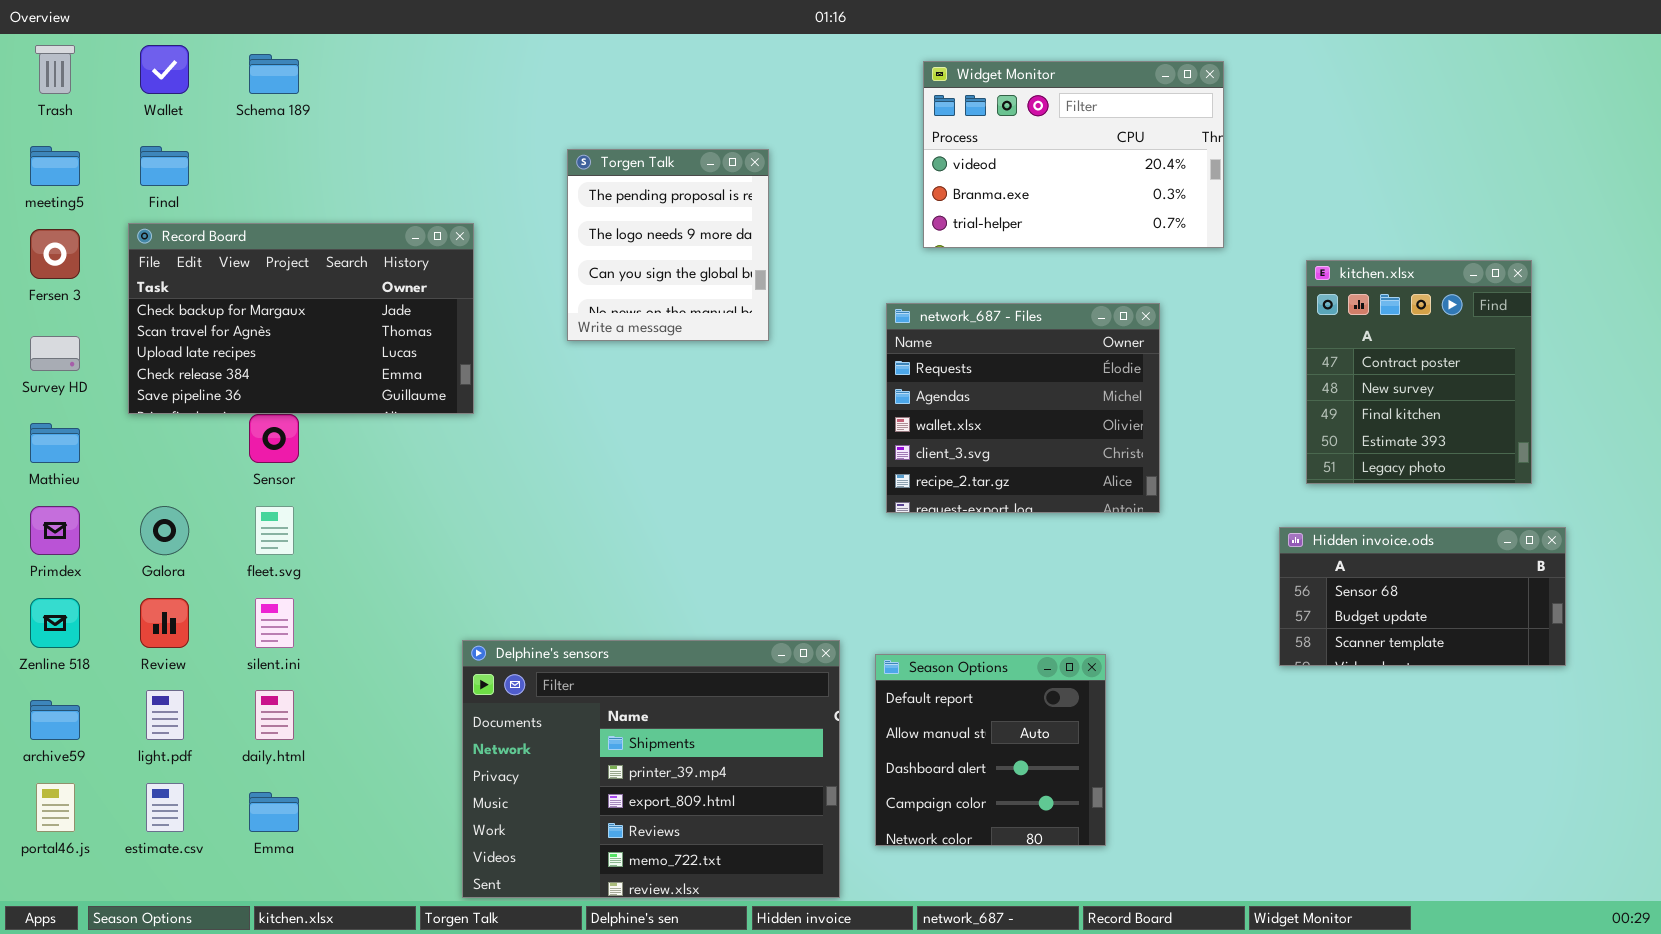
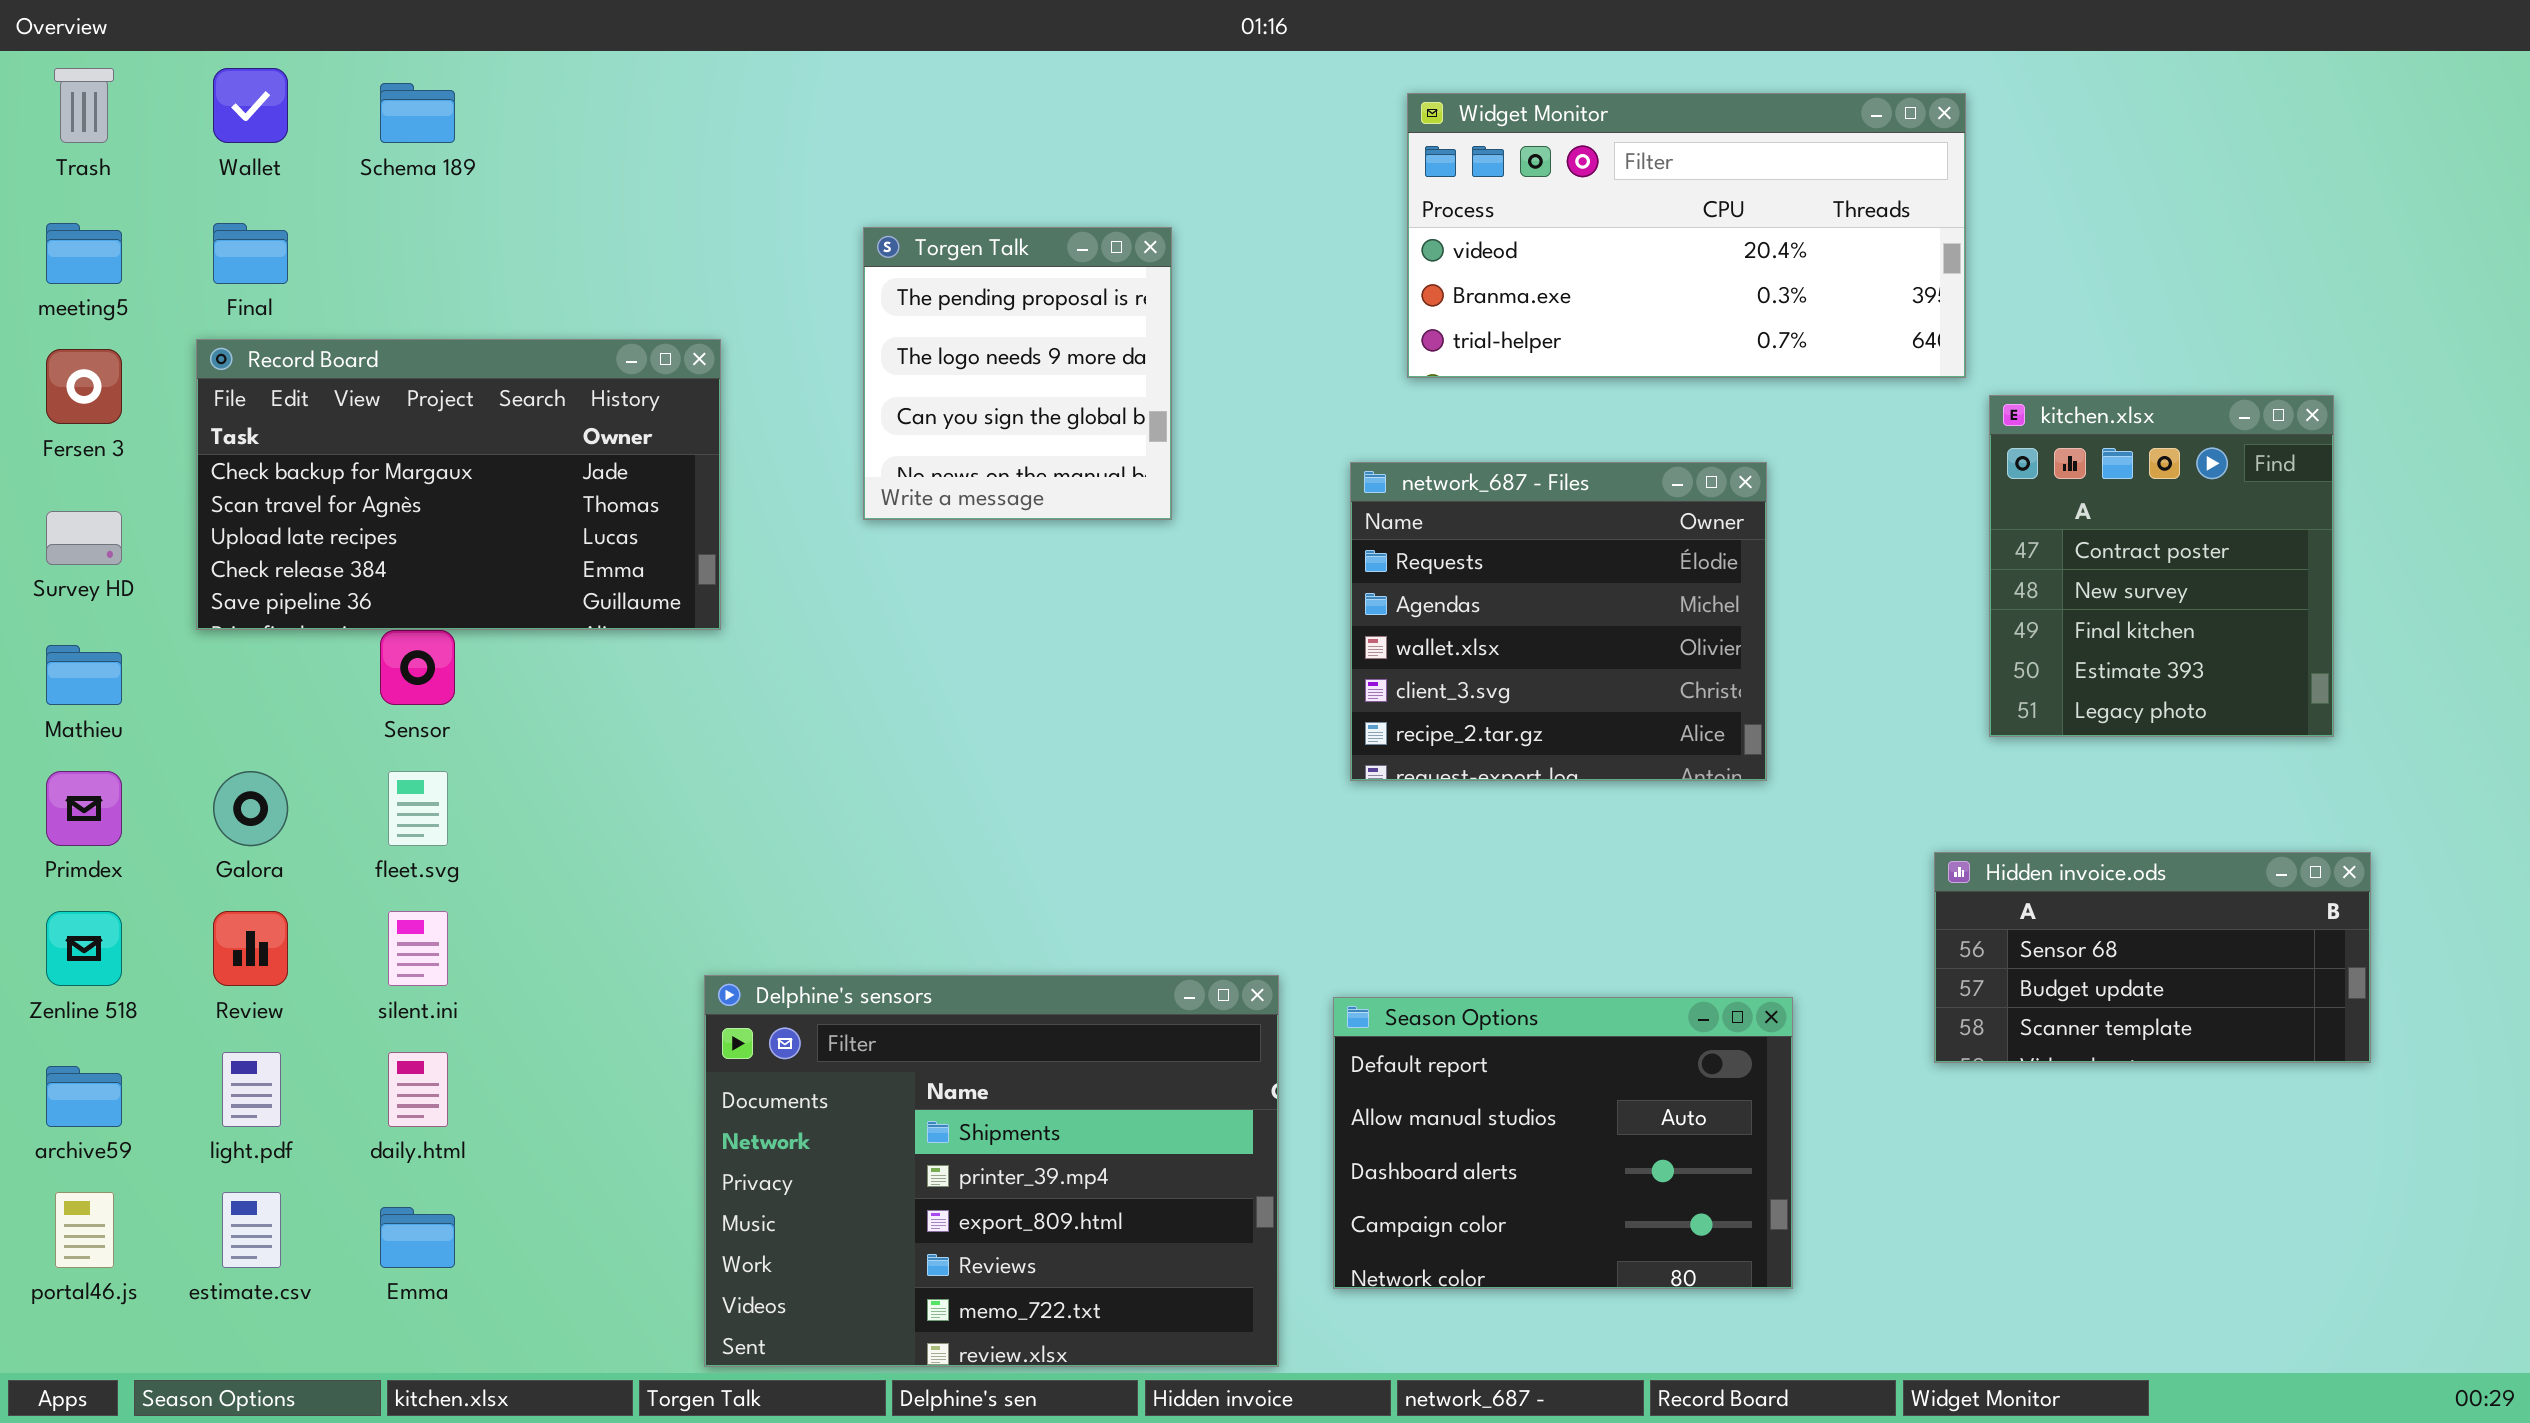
Widget Monitor: [923,61,1224,248] -> [1407,93,1966,378], resized
Hidden invoice.ods: [1279,527,1566,666] -> [1934,852,2371,1063], moved
Season Options: [875,654,1106,846] -> [1333,997,1793,1289], resized

